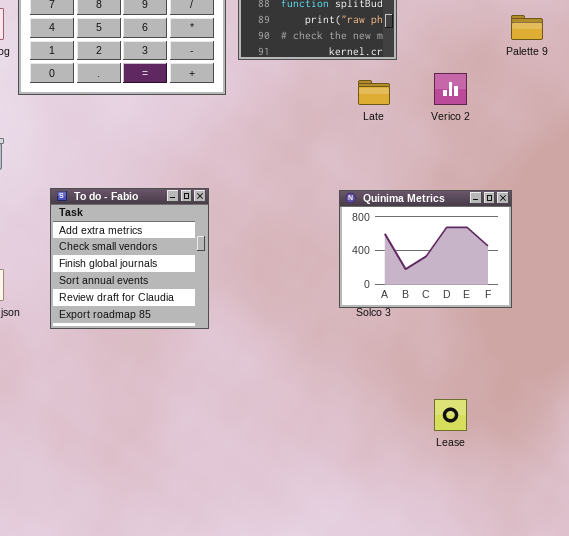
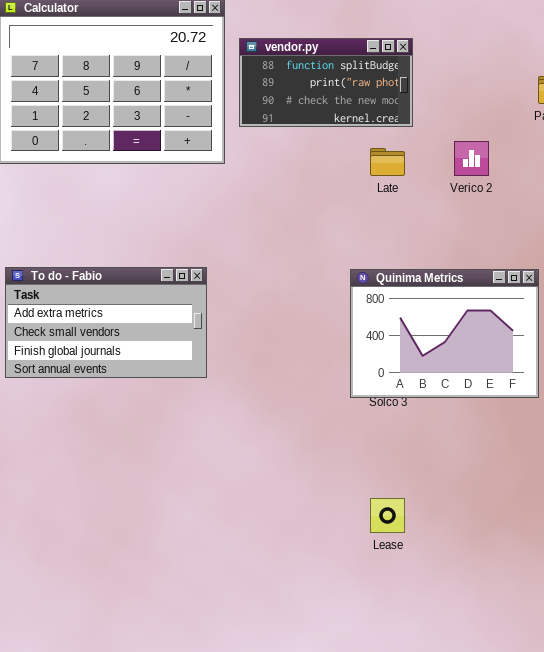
To do - Fabio: [50,188,209,329] -> [5,267,207,378], resized
Lease: [434,399,467,431] -> [370,498,405,533], moved

